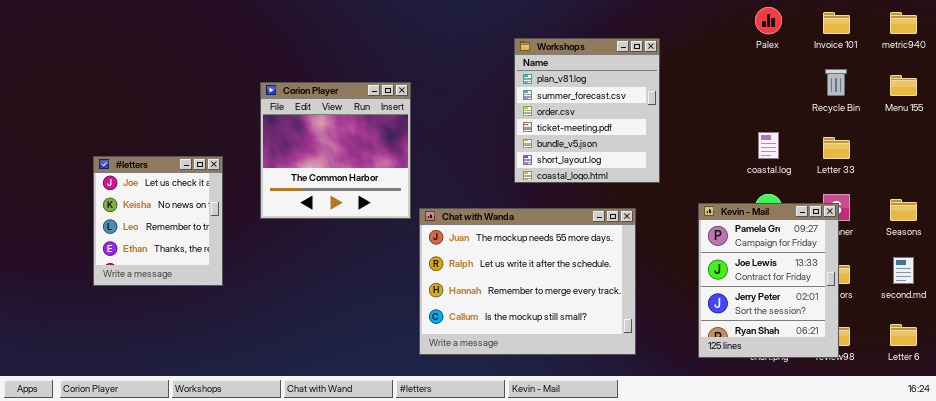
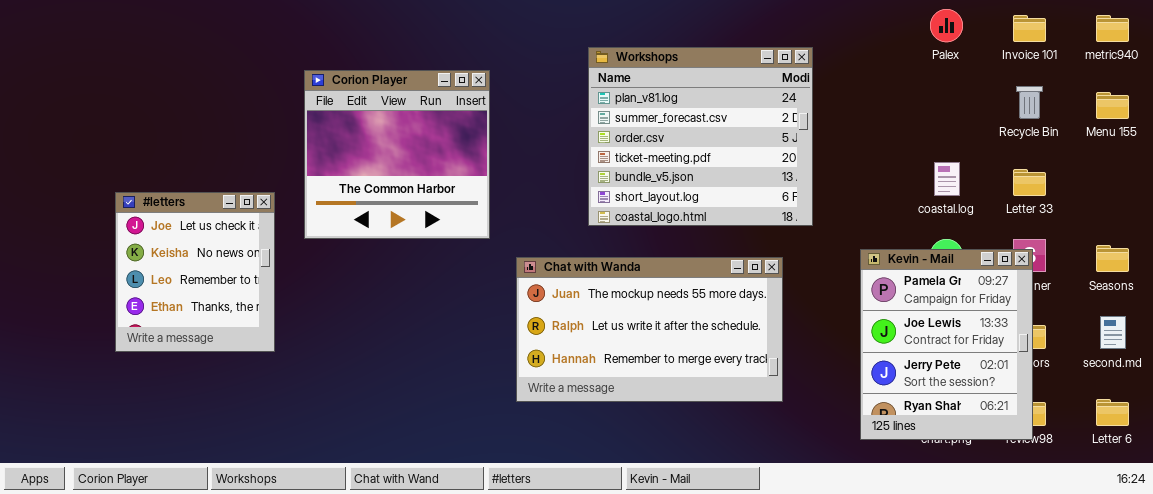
Workshops: [514,38,660,183] -> [588,47,813,226], resized
Corion Player: [260,82,411,219] -> [304,70,490,239], moved
Chat with Wanda: [419,208,636,355] -> [516,257,783,402], resized

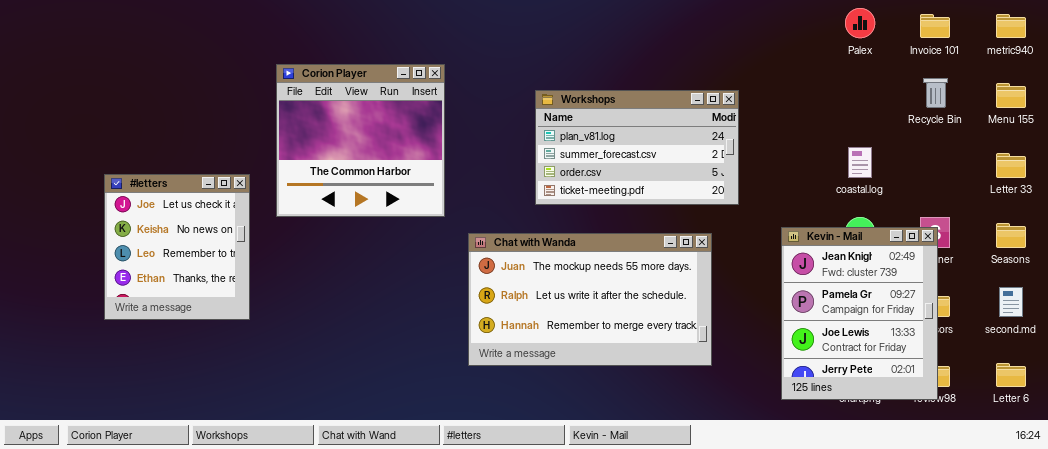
Workshops: [588,47,813,226] -> [535,90,739,205], resized
Letter 33: [1013,169,1046,196] -> [996,153,1026,178], moved
Kevin - Mail: [860,249,1033,440] -> [781,227,938,400], scrolled up 1 row

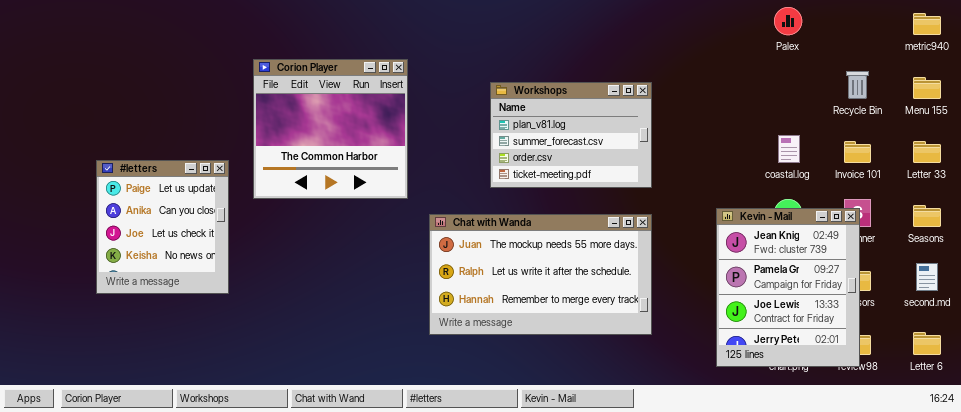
Invoice 101: [920,14,950,38] -> [844,141,871,163], moved
Workshops: [535,90,739,205] -> [490,82,652,188], resized
#letters: [104,174,250,320] -> [96,160,229,294], scrolled up 2 rows

